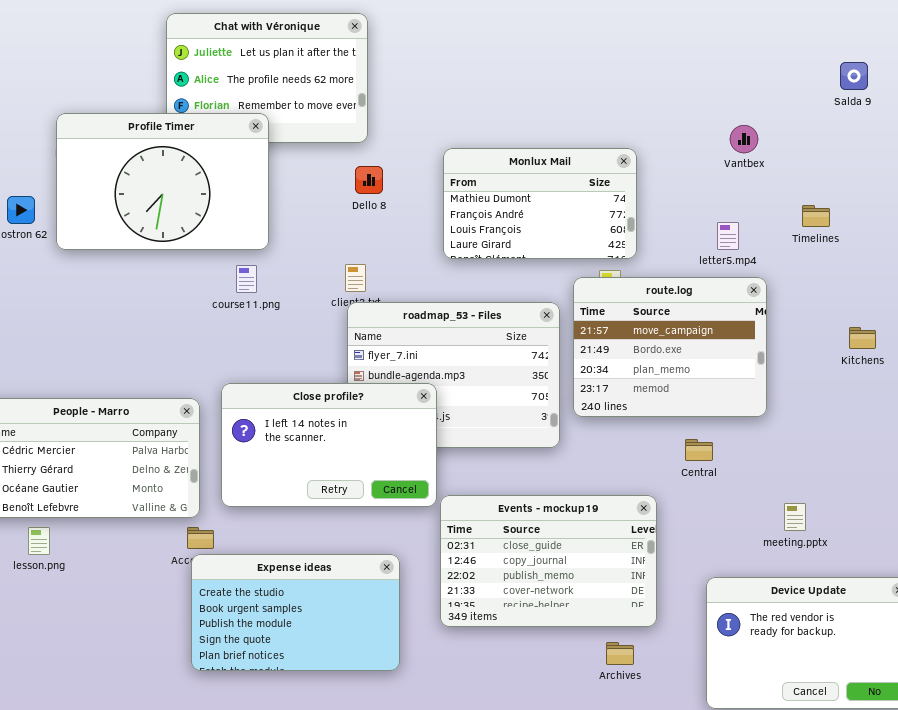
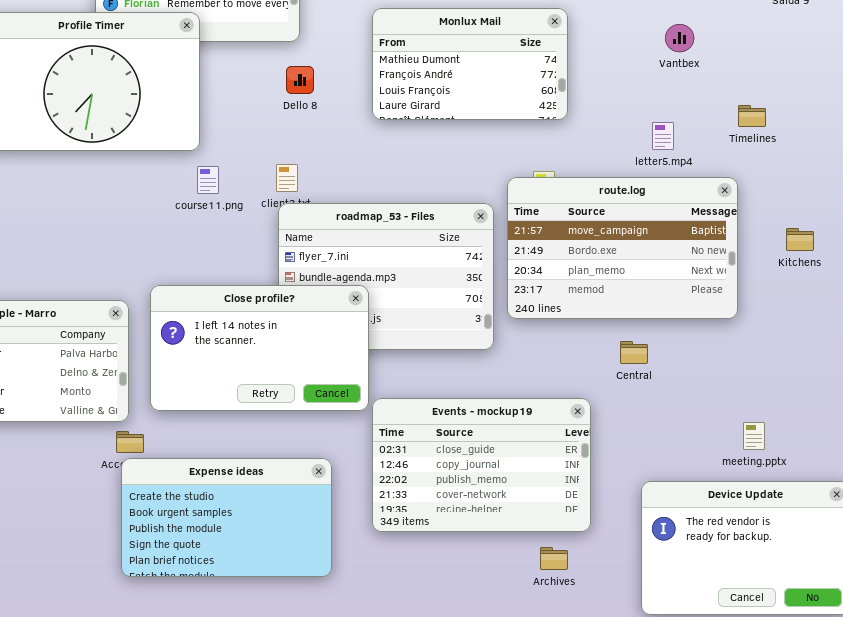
Monlux Mail: [443,148,637,259] -> [372,8,568,120], moved
course11.png: [236,265,257,293] -> [197,166,219,194], moved
route.log: [573,277,767,417] -> [507,177,738,319], resized
meeting.pptx: [784,503,806,531] -> [743,422,765,450], moved

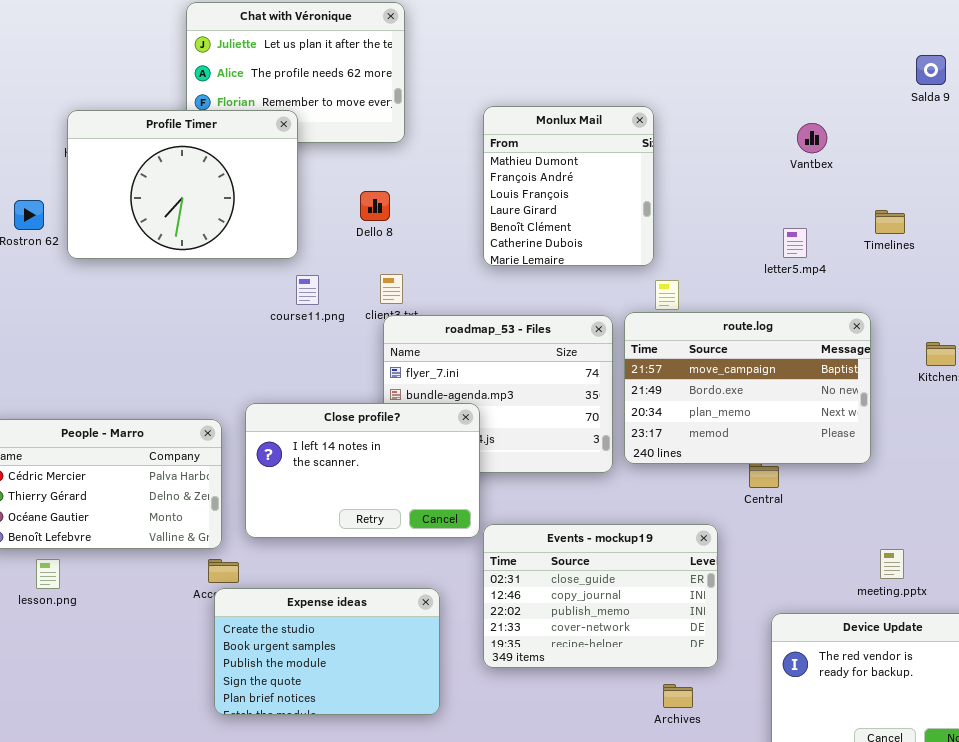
Monlux Mail: [372,8,568,120] -> [483,106,654,266], resized
Dello 8: [286,66,314,94] -> [360,191,390,221], moved
route.log: [507,177,738,319] -> [624,312,871,464], moved

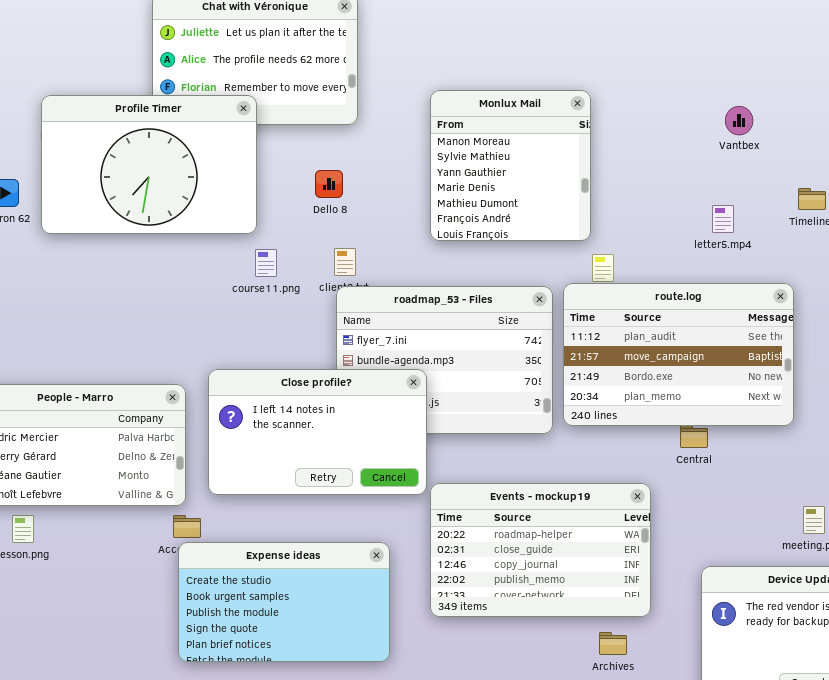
Monlux Mail: [483,106,654,266] -> [430,90,591,241], scrolled up 4 rows
route.log: [624,312,871,464] -> [563,283,794,426], scrolled up 1 row
Events - mockup19: [483,524,718,668] -> [430,483,651,617], scrolled up 1 row

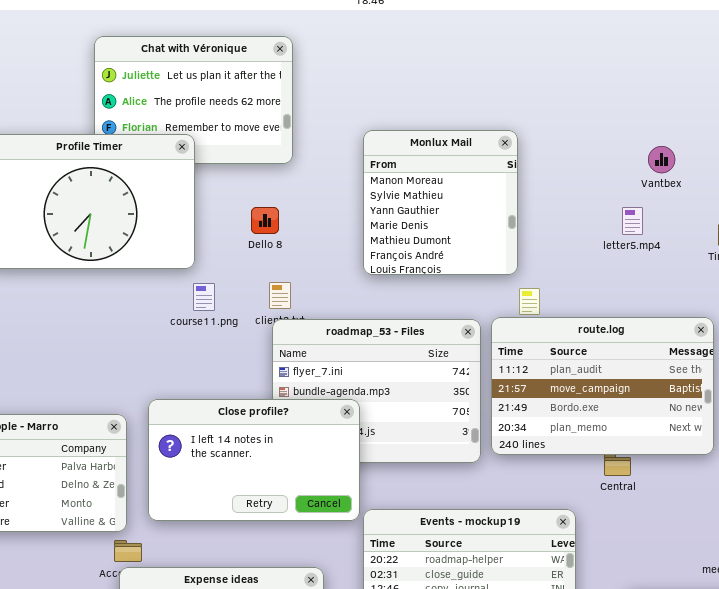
letter5.mp4: [712,205,734,233] -> [622,207,643,235], moved

